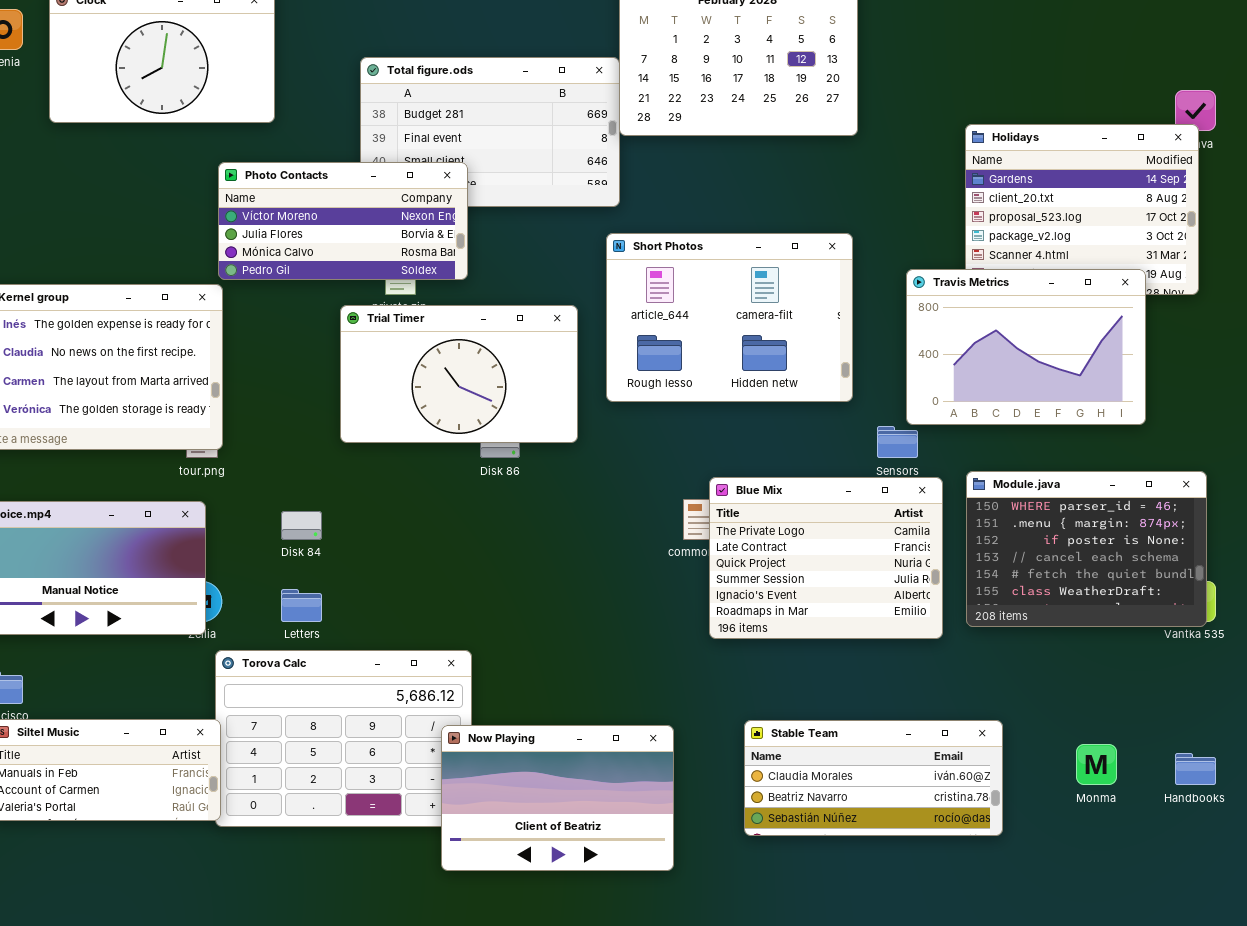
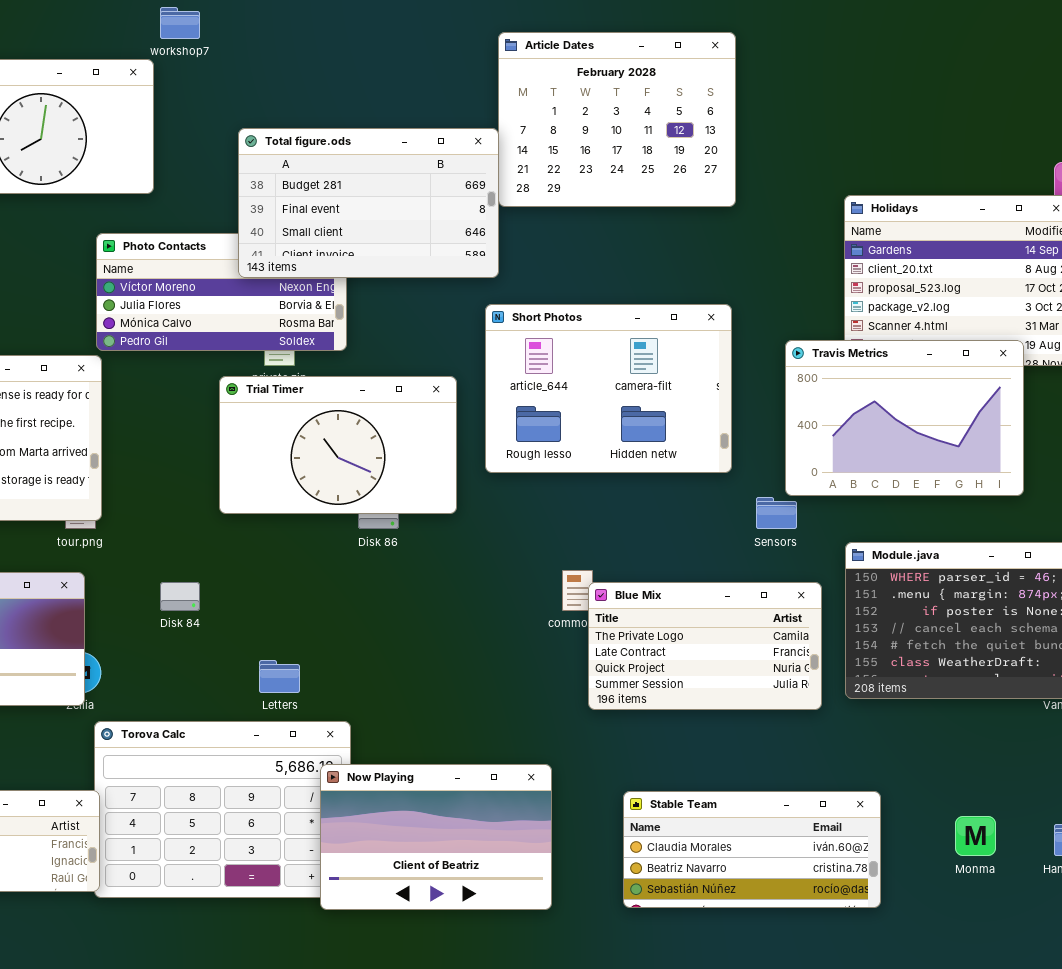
Total figure.ods: [360,57,620,207] -> [238,128,499,278], raised
Blue Mix: [709,477,943,639] -> [588,582,822,710], resized
Letters: [281,589,322,622] -> [259,660,300,693], moved
Now Playing: [441,725,674,871] -> [320,764,552,910], moved

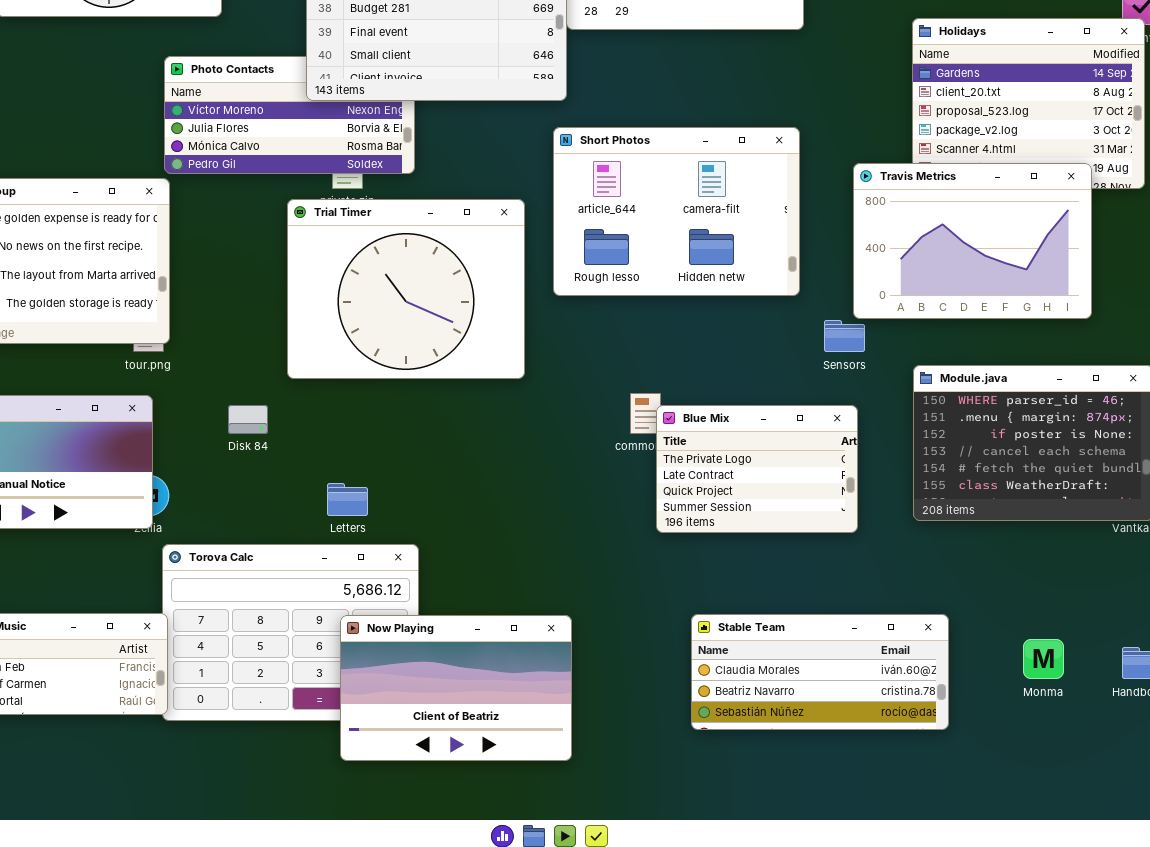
Trial Timer: [219,376,457,514] -> [287,199,525,379], resized
Blue Mix: [588,582,822,710] -> [656,405,858,533], resized
Now Playing: [320,764,552,910] -> [340,615,572,761], moved

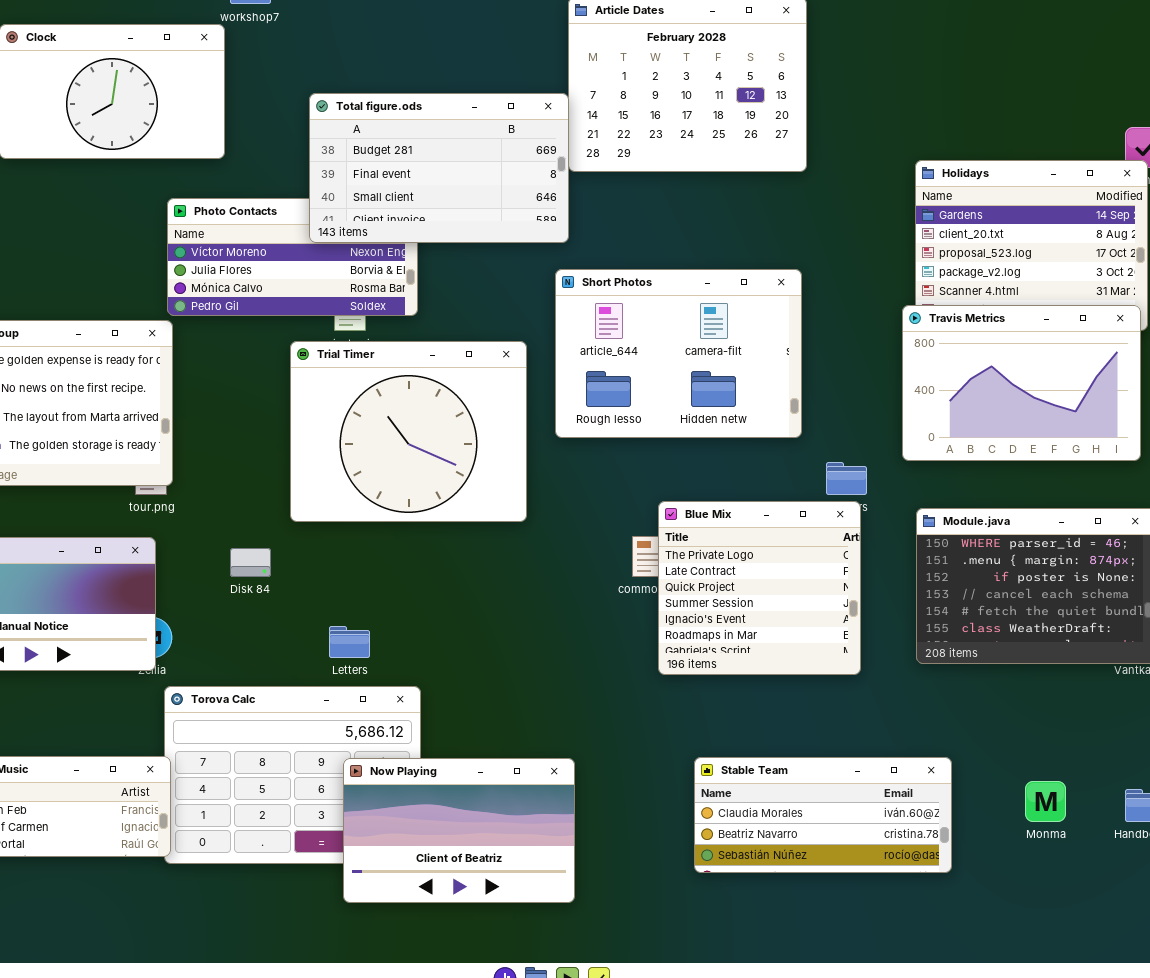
Travis Metrics: [853,163,1092,319] -> [902,305,1141,461], moved
Blue Mix: [656,405,858,533] -> [658,501,861,675], resized

